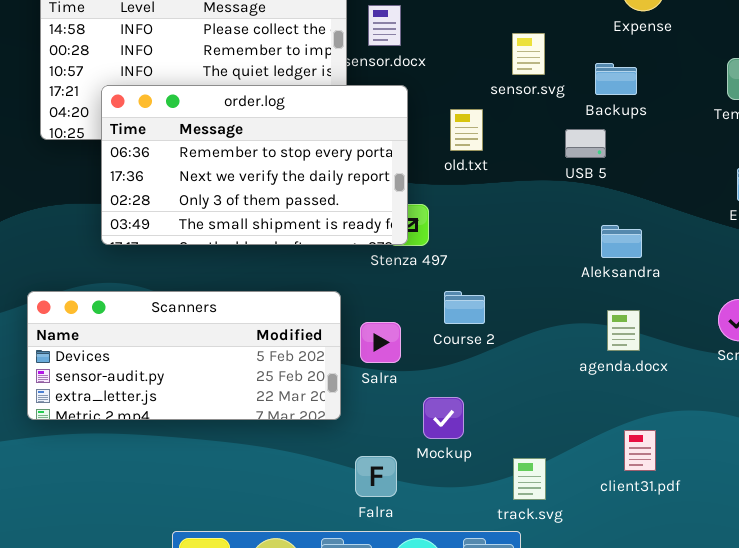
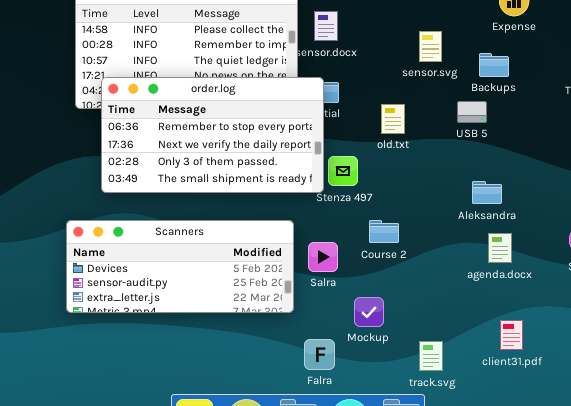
order.log: [101,85,408,245] -> [101,77,324,193], moved
old.txt: [450,109,483,151] -> [381,104,405,134], moved
Aleksandra: [601,225,642,258] -> [472,181,502,204], moved

